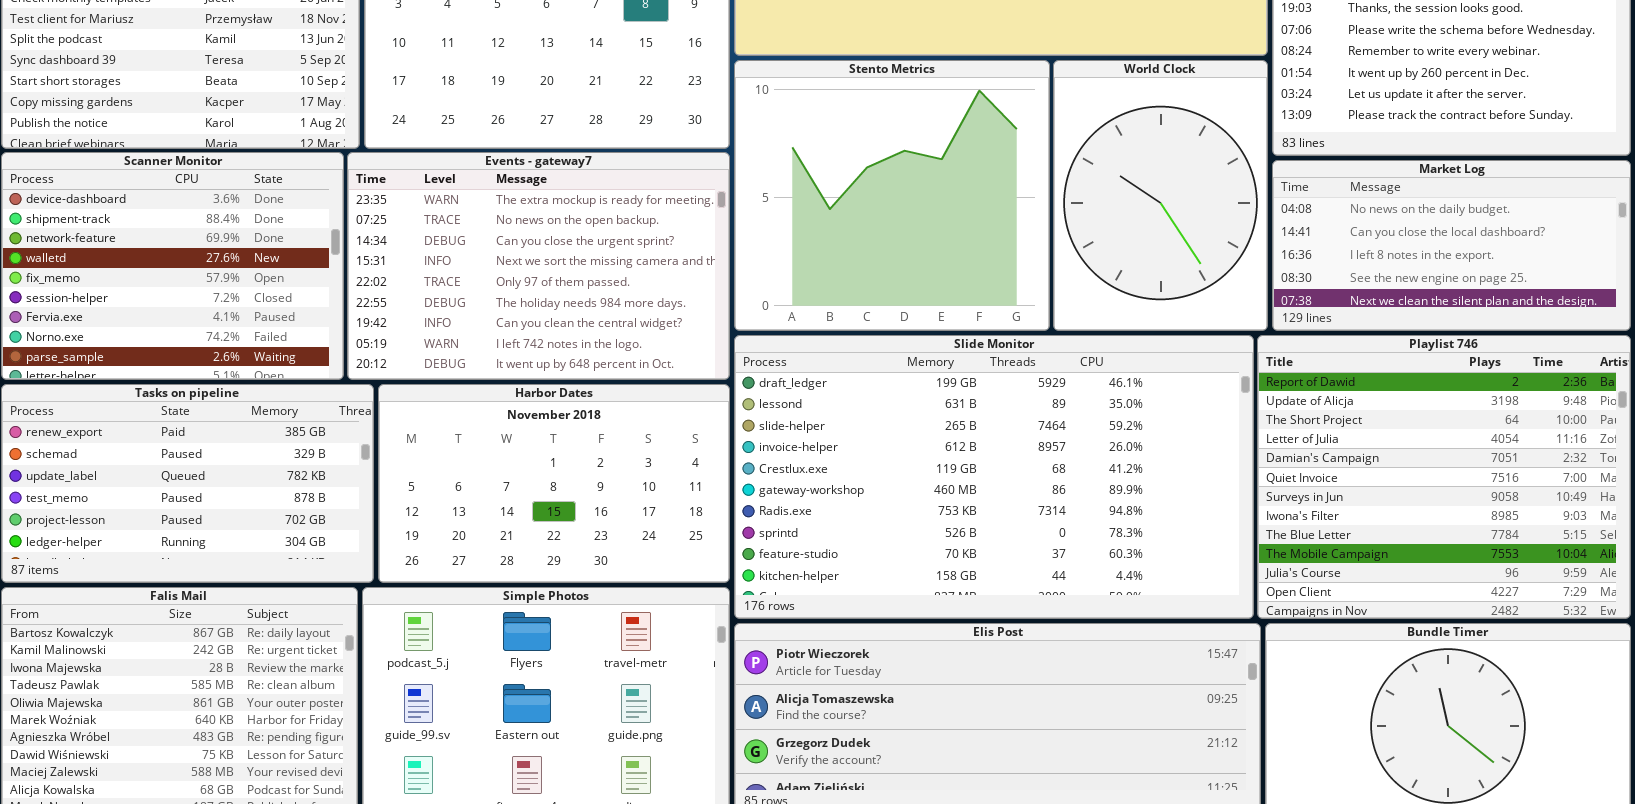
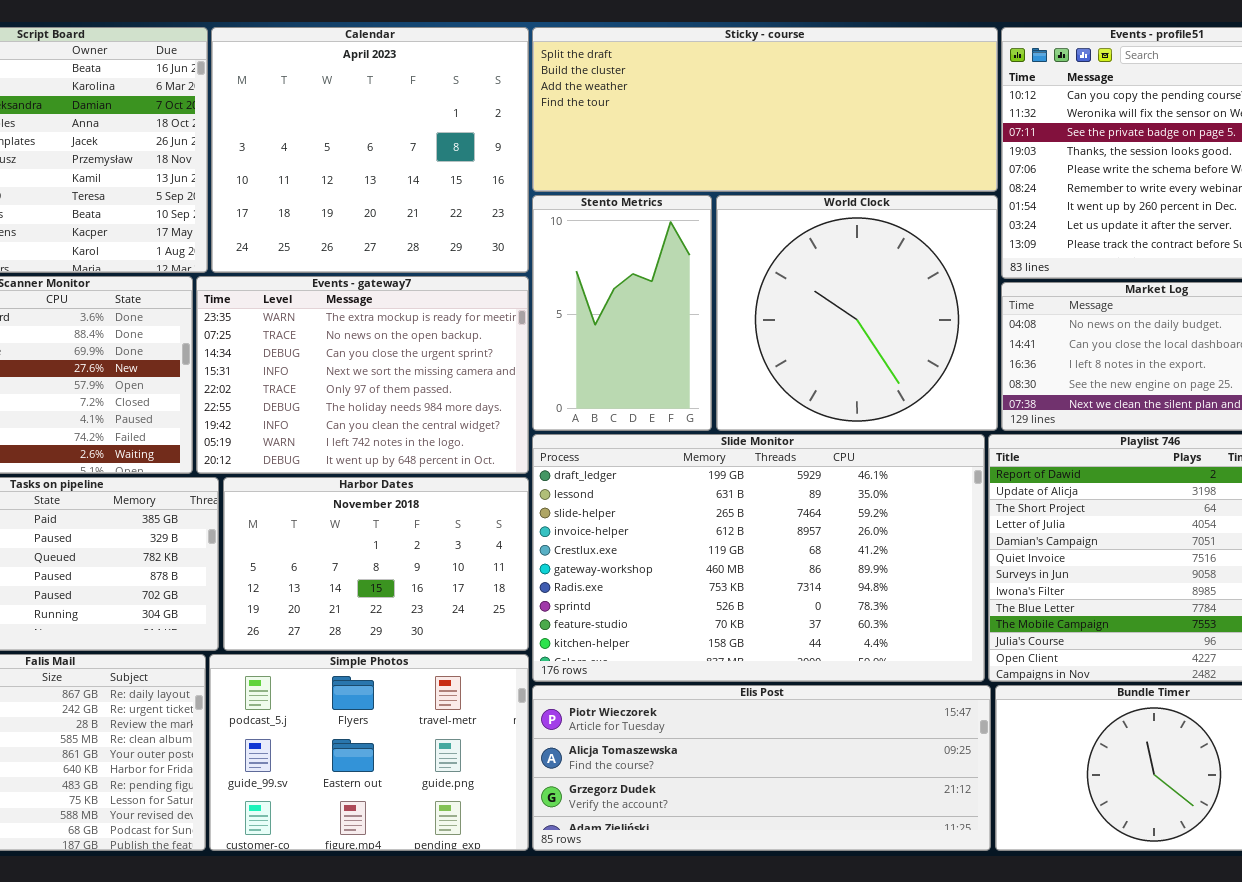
Stento Metrics: [734,60,1050,331] -> [532,195,712,431], resized
World Clock: [1053,60,1268,331] -> [716,195,998,431], resized

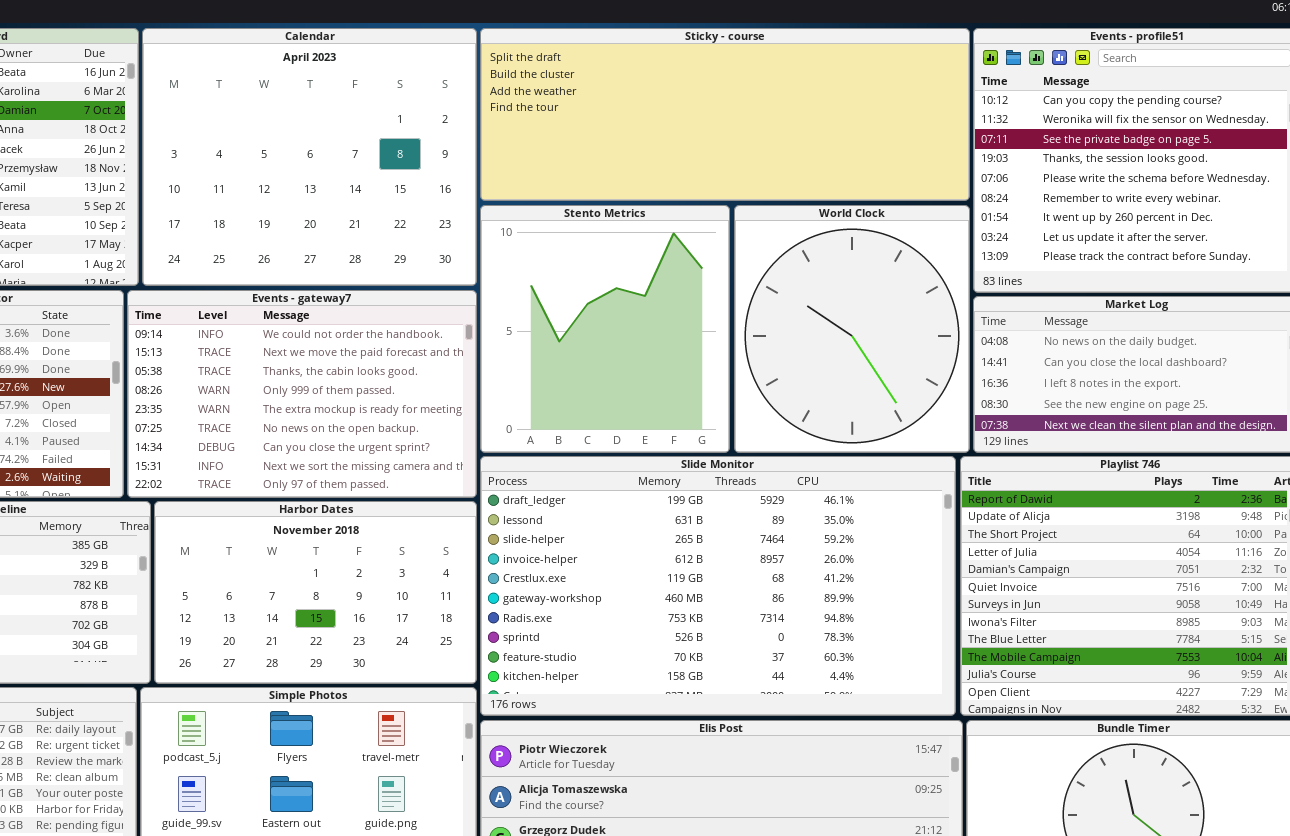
Stento Metrics: [532,195,712,431] -> [480,205,730,453], resized
World Clock: [716,195,998,431] -> [734,205,970,453], resized
Events - gateway7: [196,276,529,474] -> [127,290,477,498], scrolled up 4 rows

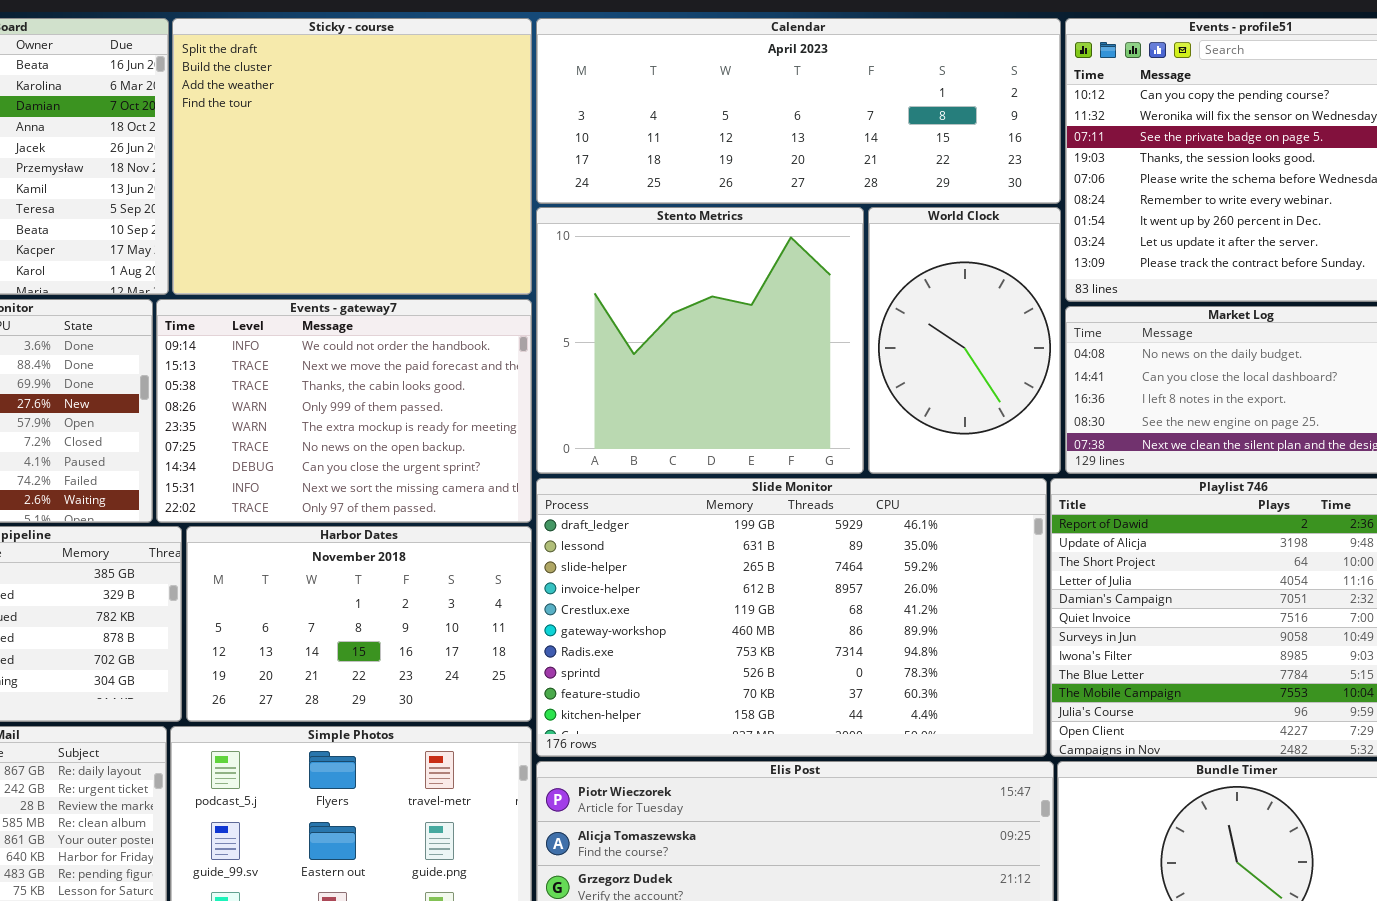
Calendar: [142,28,477,286] -> [536,18,1061,204], moved, resized
Sticky - course: [480,28,970,201] -> [172,18,532,295], moved, resized
Stento Metrics: [480,205,730,453] -> [536,207,864,474], resized
World Clock: [734,205,970,453] -> [868,207,1061,474], resized

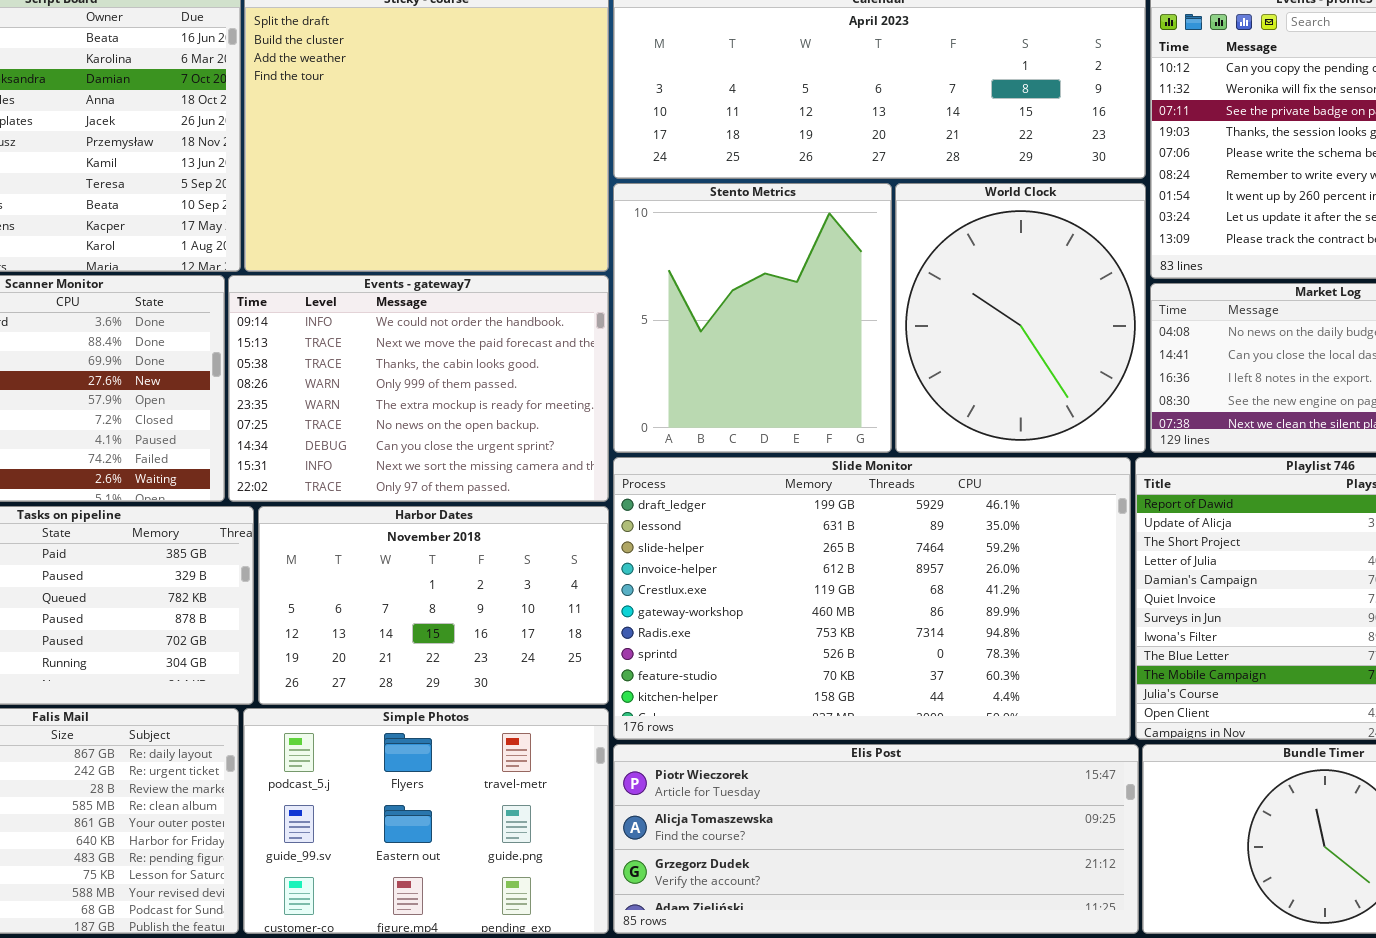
Stento Metrics: [536,207,864,474] -> [613,183,892,453], resized
World Clock: [868,207,1061,474] -> [895,183,1146,453], resized

